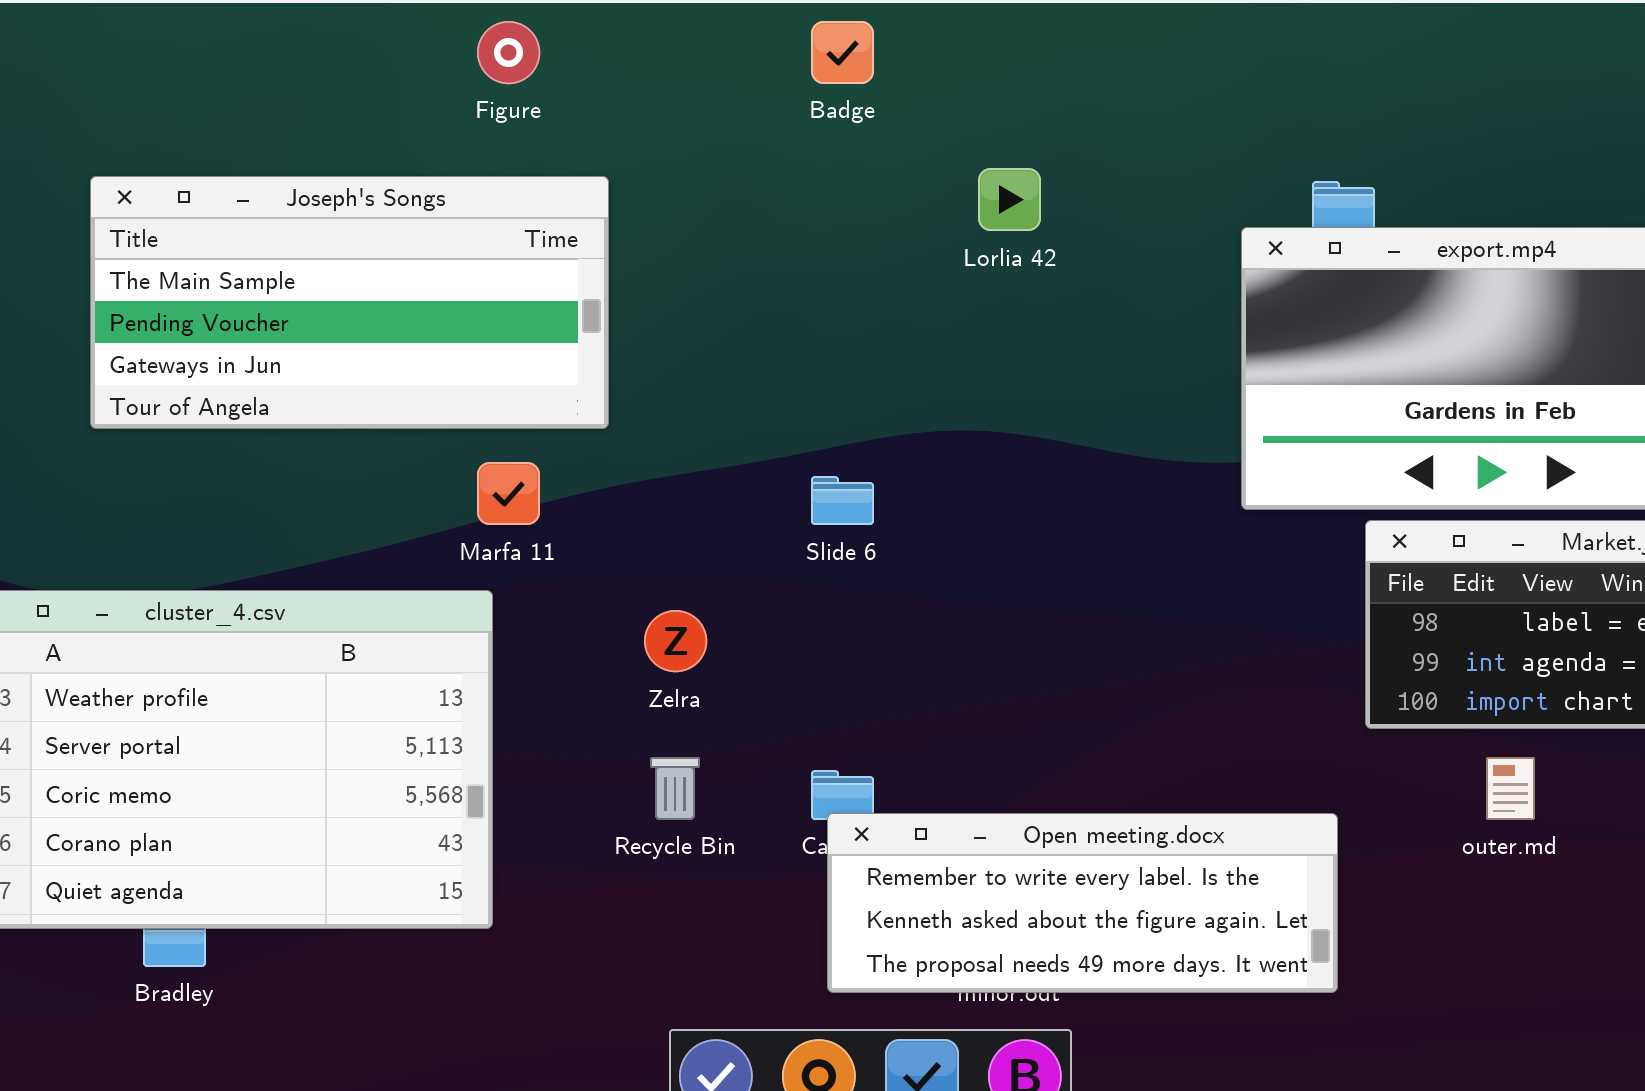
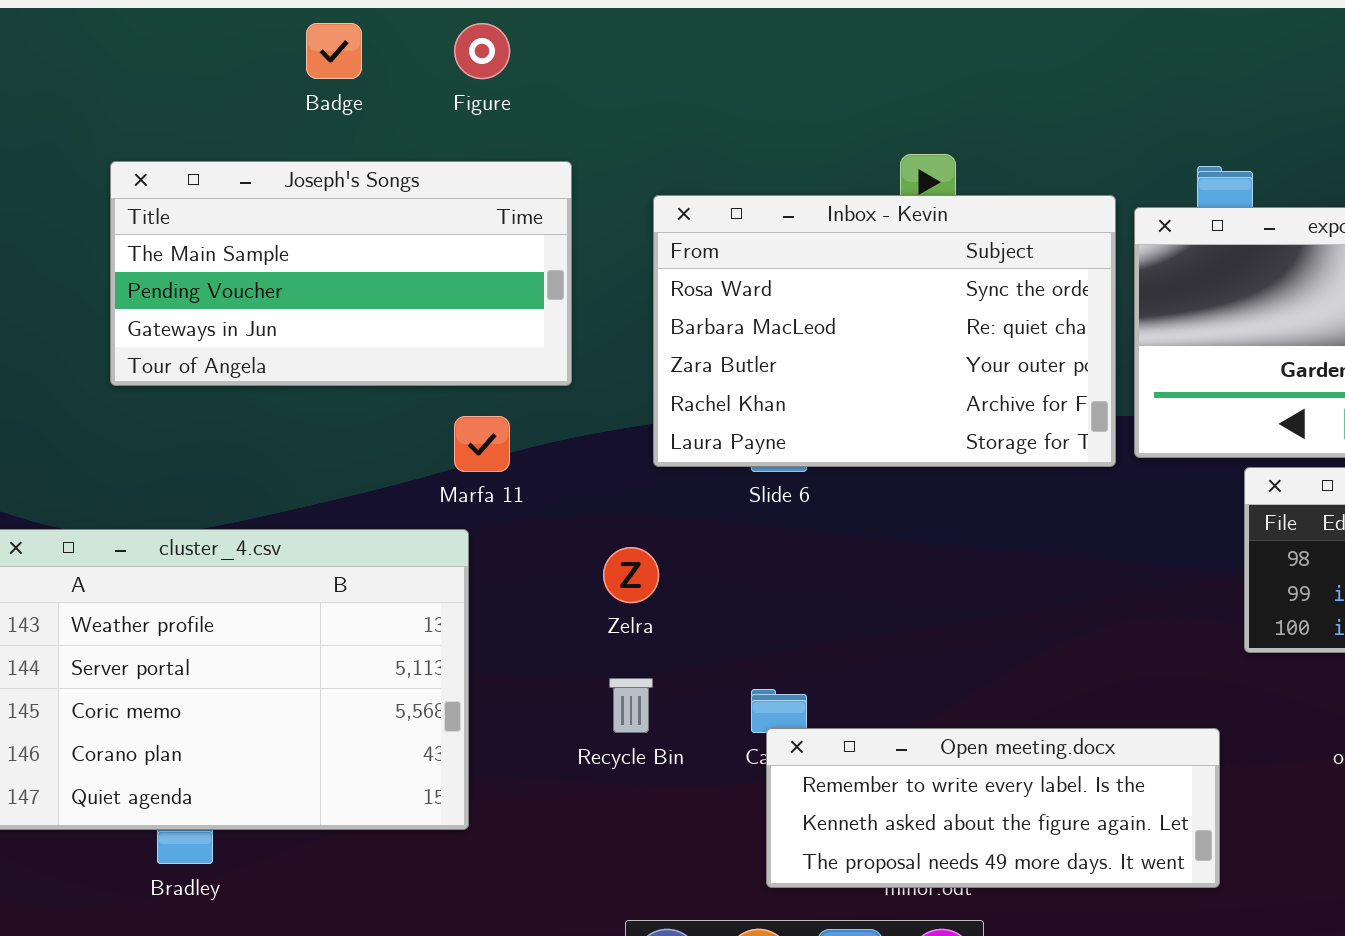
Badge: [811,21,874,84] -> [306,23,362,79], moved
Inbox - Kevin: none -> [653,195,1116,467], opened

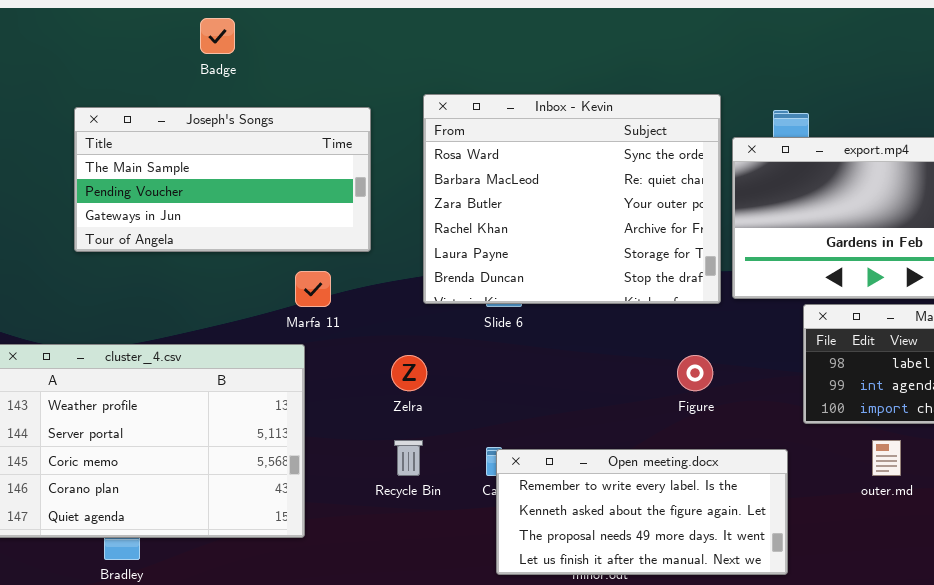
Figure: [454,23,510,79] -> [677,355,713,391], moved
Inbox - Kevin: [653,195,1116,467] -> [423,94,721,304], resized
Open meeting.docx: [766,728,1220,888] -> [496,449,788,575], resized

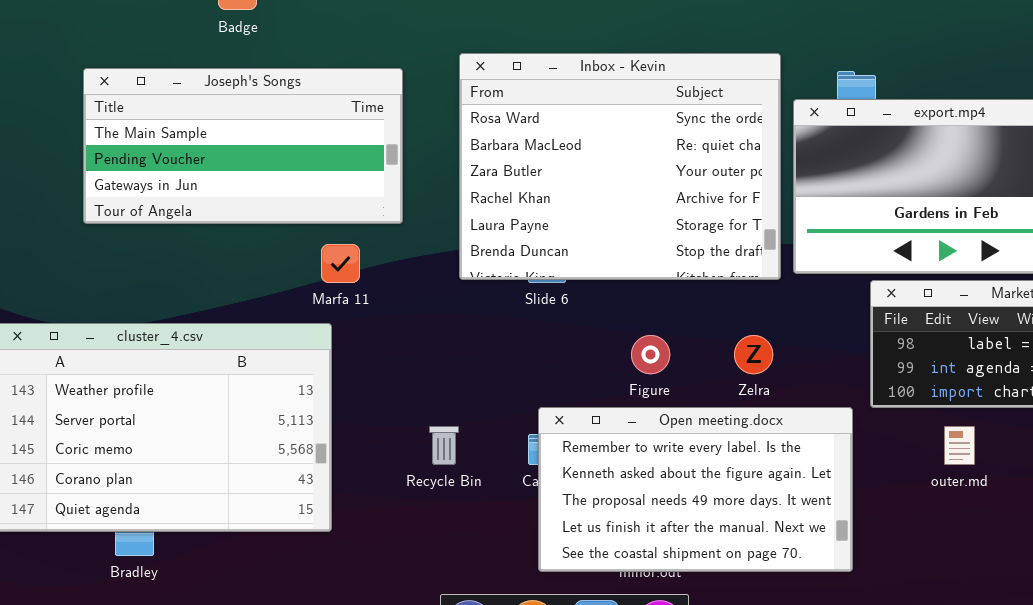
Zelra: [391,355,427,391] -> [734,335,773,374], moved
Figure: [677,355,713,391] -> [631,335,670,374], moved
Open meeting.docx: [496,449,788,575] -> [538,407,853,572], resized

